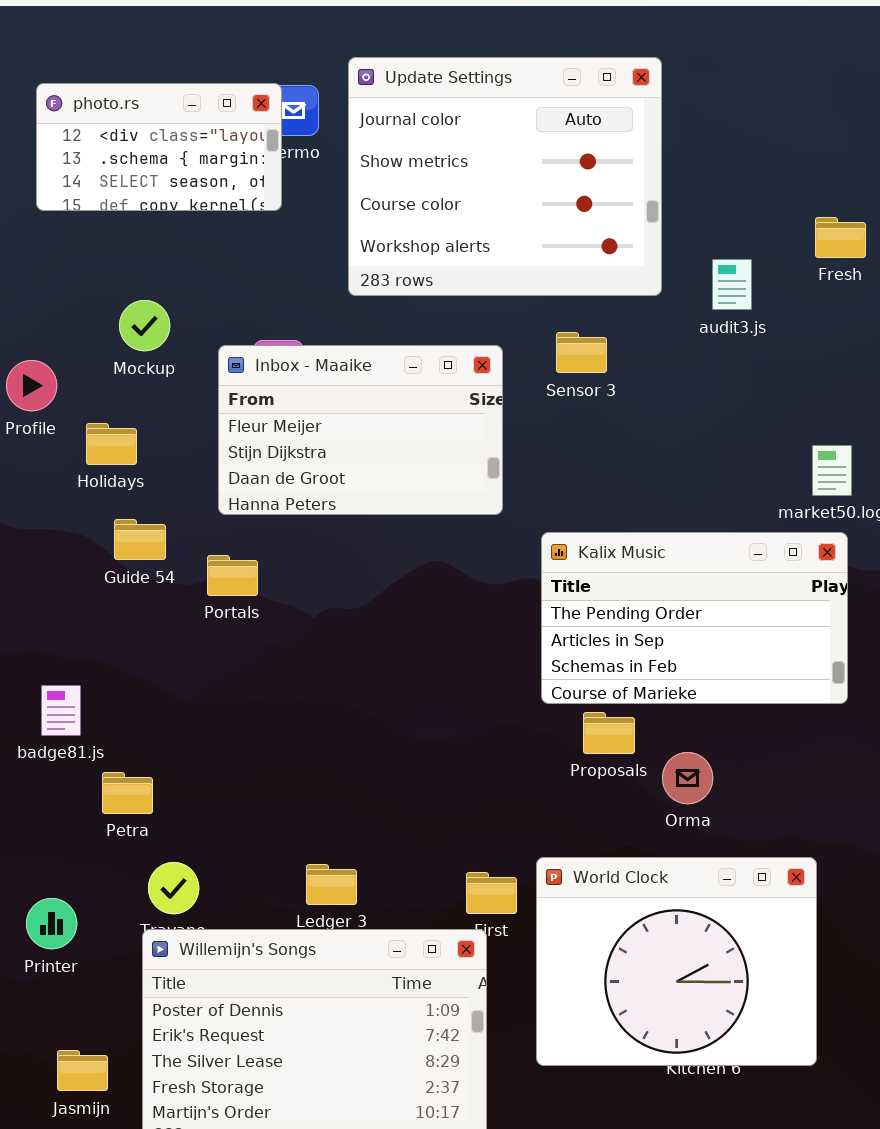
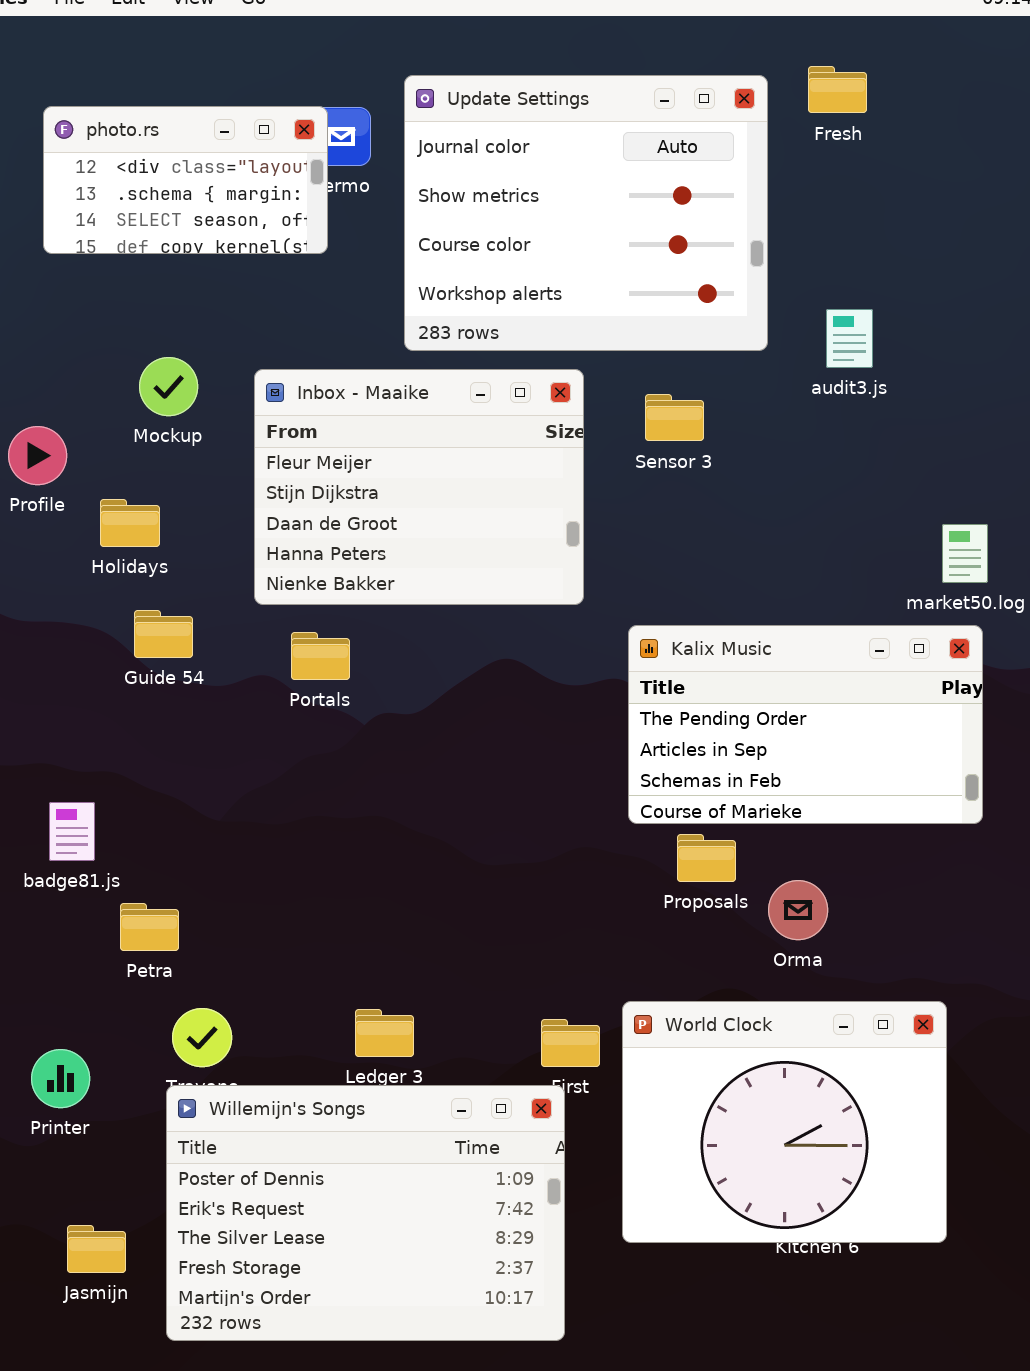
Fresh: [815,217,866,258] -> [808,66,867,113], moved
Inbox - Maaike: [218,345,503,515] -> [254,369,584,605], resized
Portals: [207,555,258,596] -> [291,632,350,680], moved

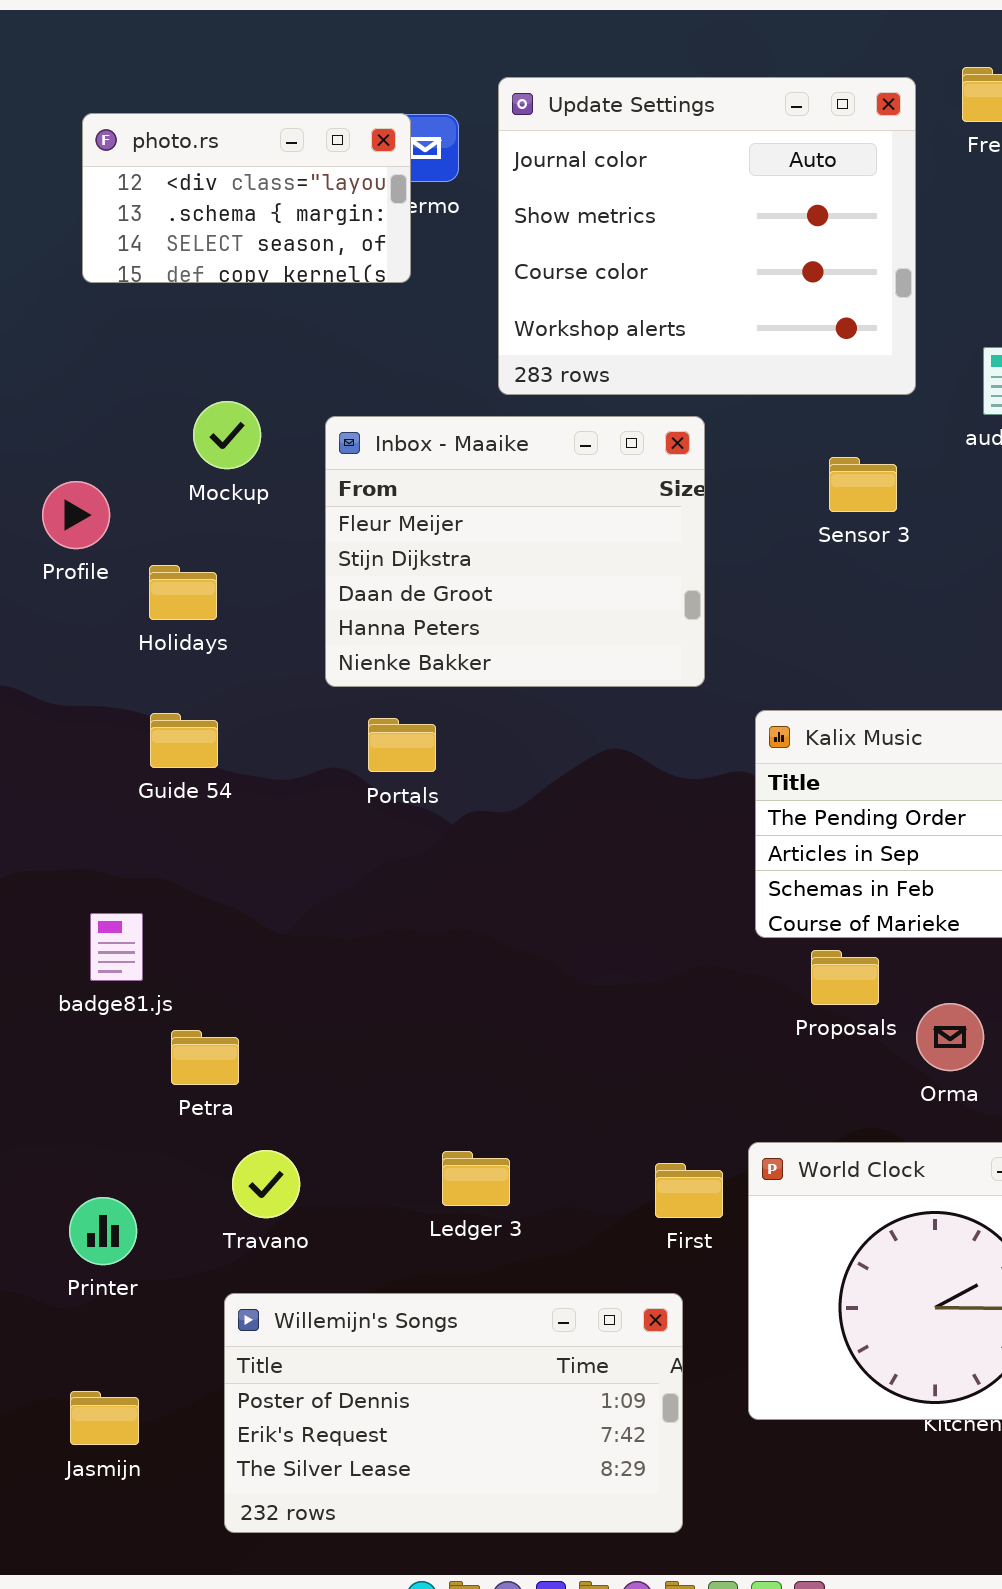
Sensor 3: [645,394,704,441] -> [829,457,897,512], moved
Guide 54: [134,610,193,658] -> [150,713,218,768], moved
Willemijn's Songs: [166,1085,565,1341] -> [224,1293,683,1533], resized
Jasmijn: [67,1225,126,1273] -> [70,1391,139,1445], moved

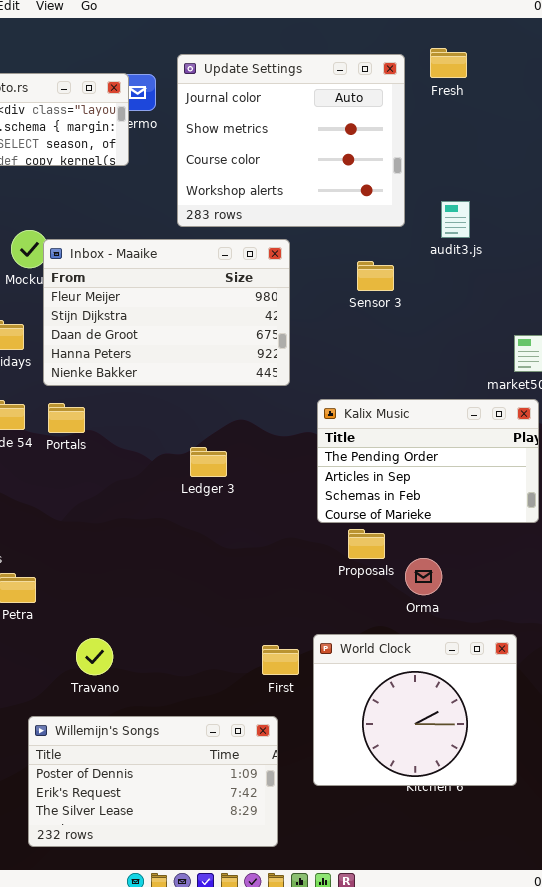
Inbox - Maaike: [325,416,705,687] -> [43,239,290,386], resized
Portals: [368,718,436,772] -> [48,403,85,433], moved
Travano: [232,1150,300,1218] -> [76,638,113,675], moved
Ledger 3: [442,1151,510,1206] -> [190,447,227,477], moved

